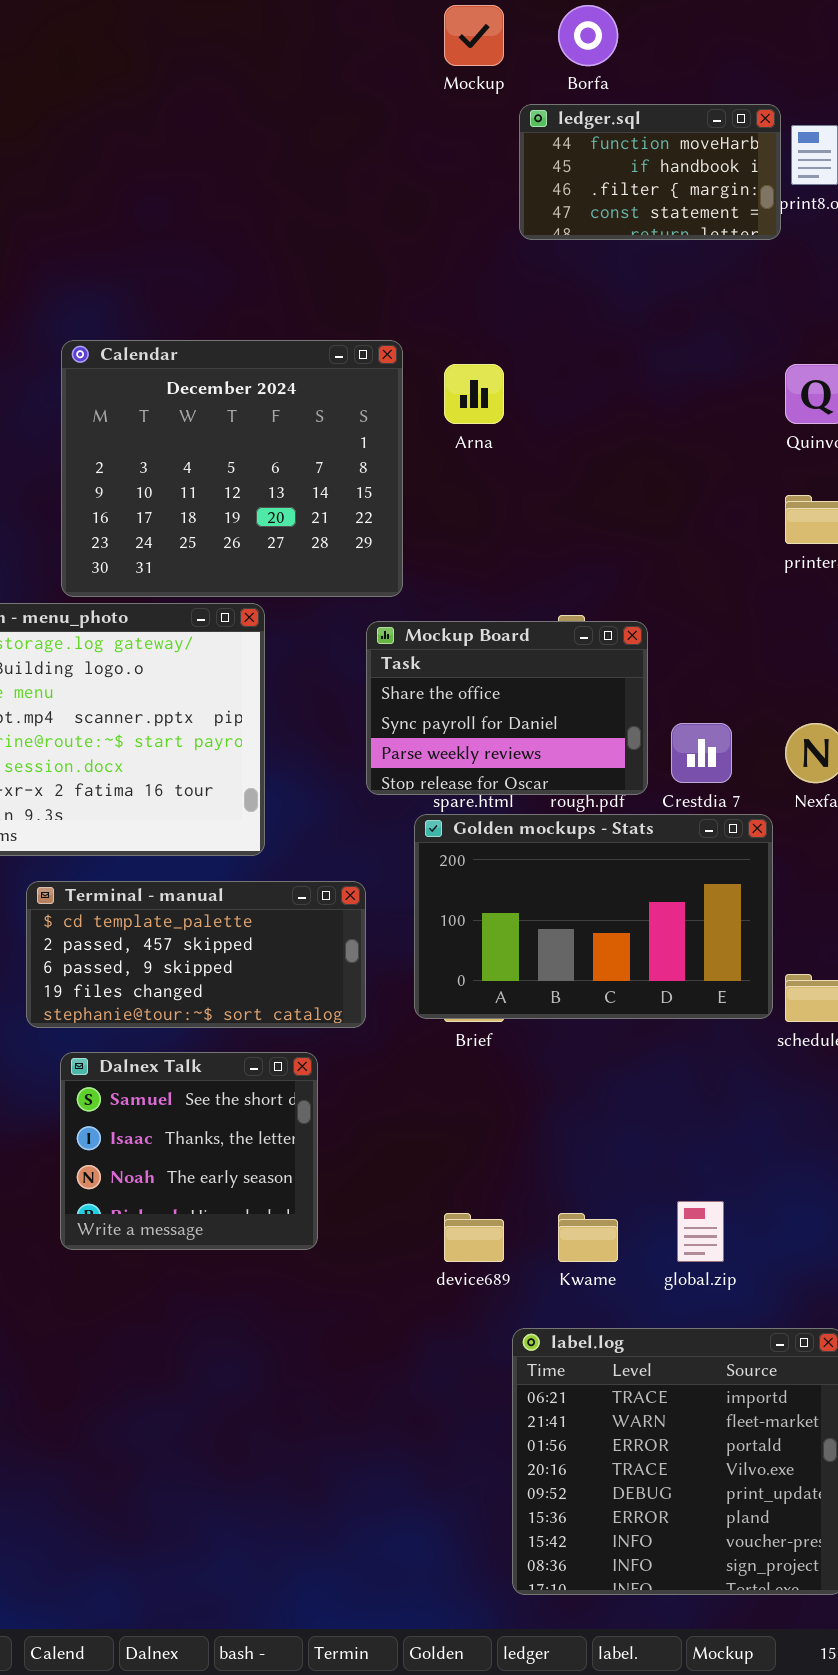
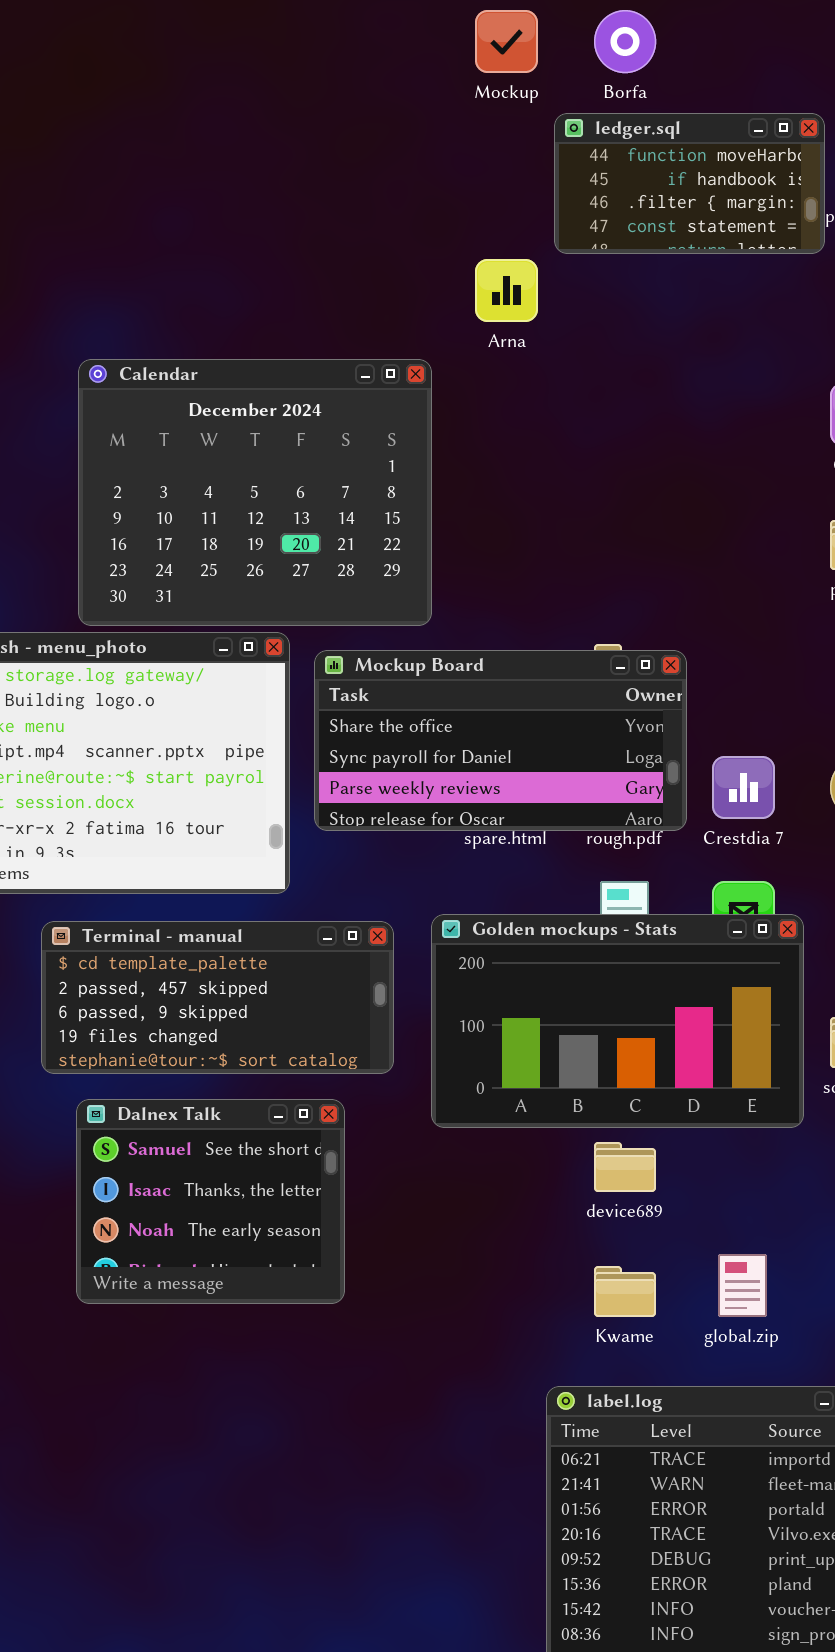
Arna: [444,364,504,424] -> [475,259,538,322], moved
Mockup Board: [366,621,648,795] -> [314,650,687,831], resized
Golden mockups - Stats: [414,814,773,1019] -> [431,914,804,1128], moved
device689: [444,1213,504,1262] -> [594,1142,656,1192], moved

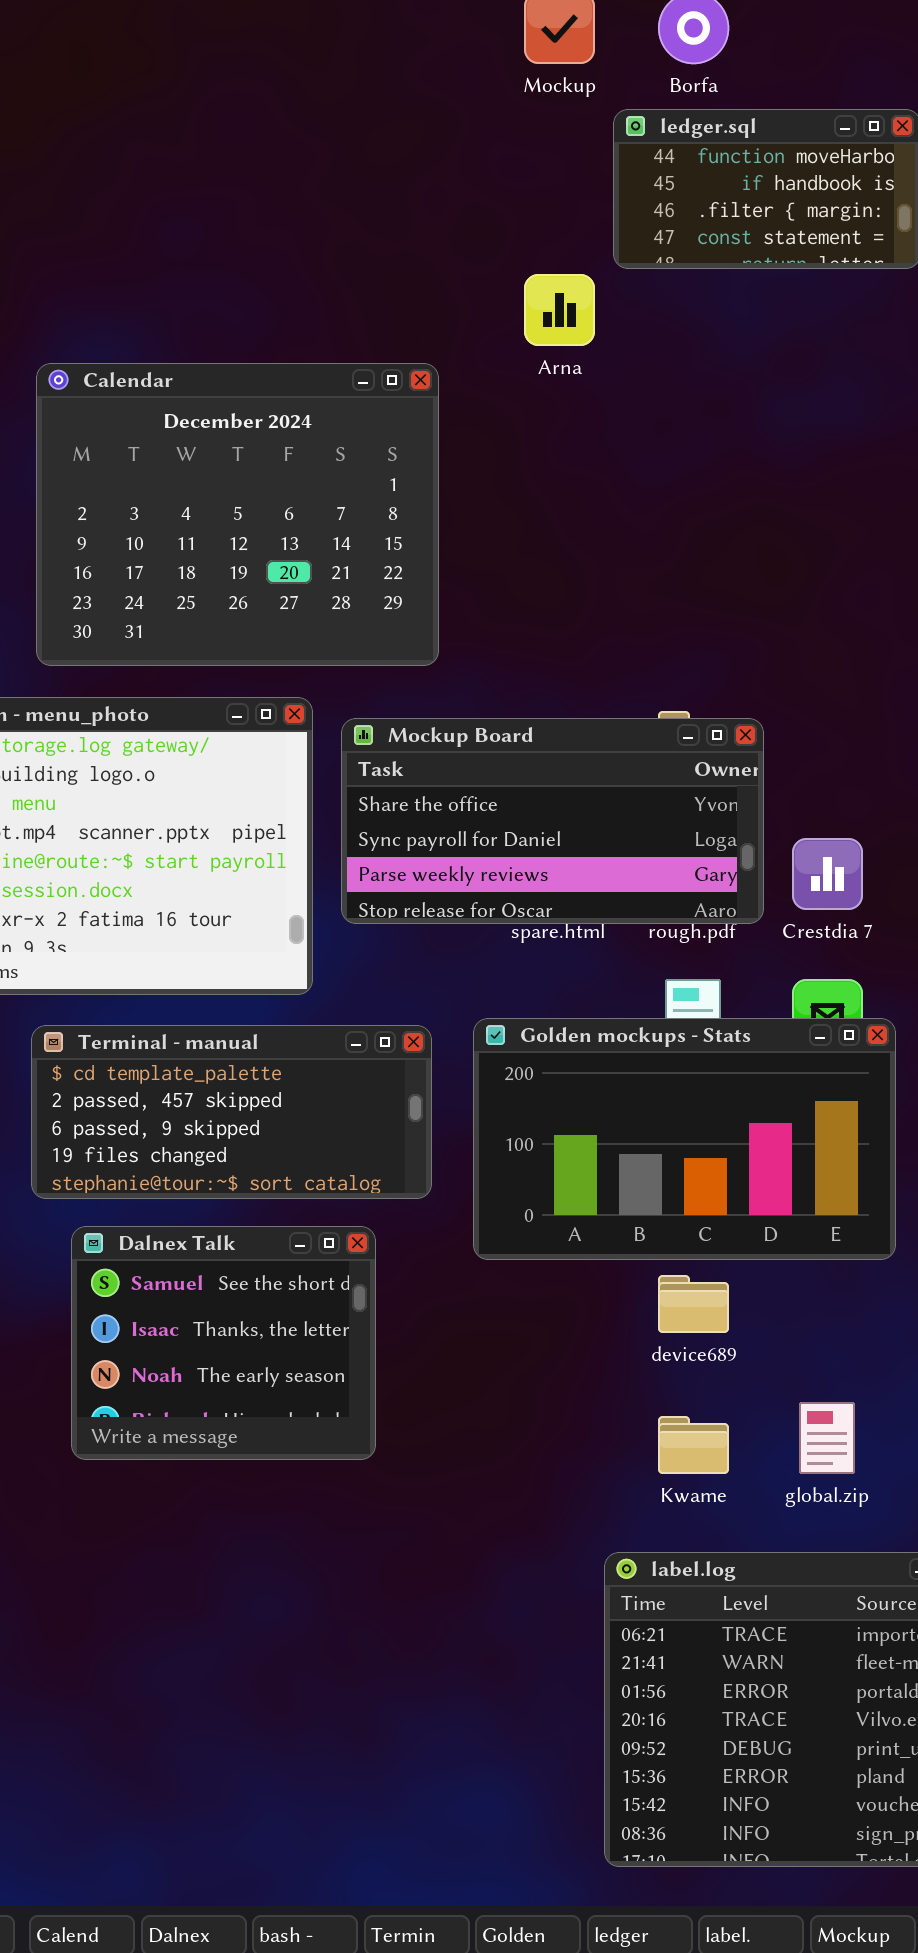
Calendar: [78,359,432,626] -> [36,363,439,666], moved

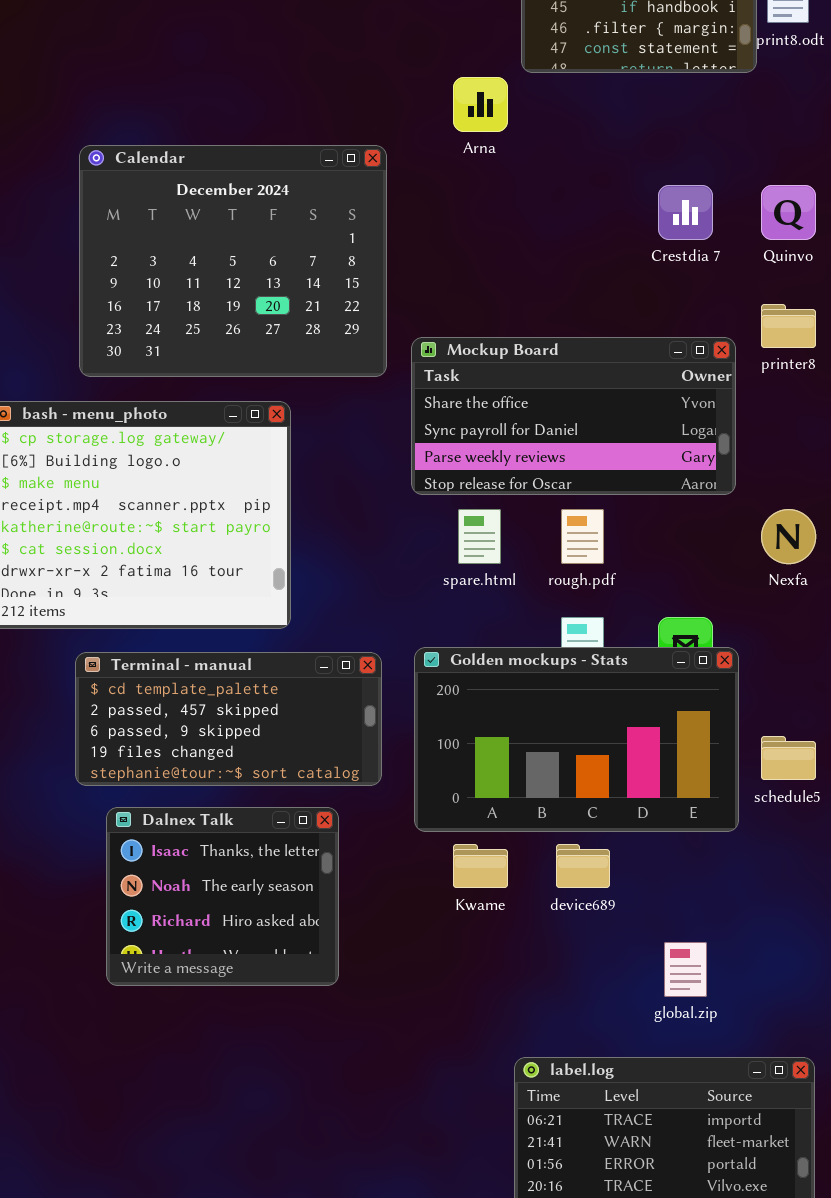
Mockup Board: [341,718,764,924] -> [411,337,736,495], moved
Crestdia 7: [792,838,863,910] -> [658,185,713,240], moved
Dalnex Talk: [71,1226,376,1460] -> [106,807,339,986], scrolled down 1 row
Kwame: [658,1416,729,1474] -> [453,844,508,888], moved

